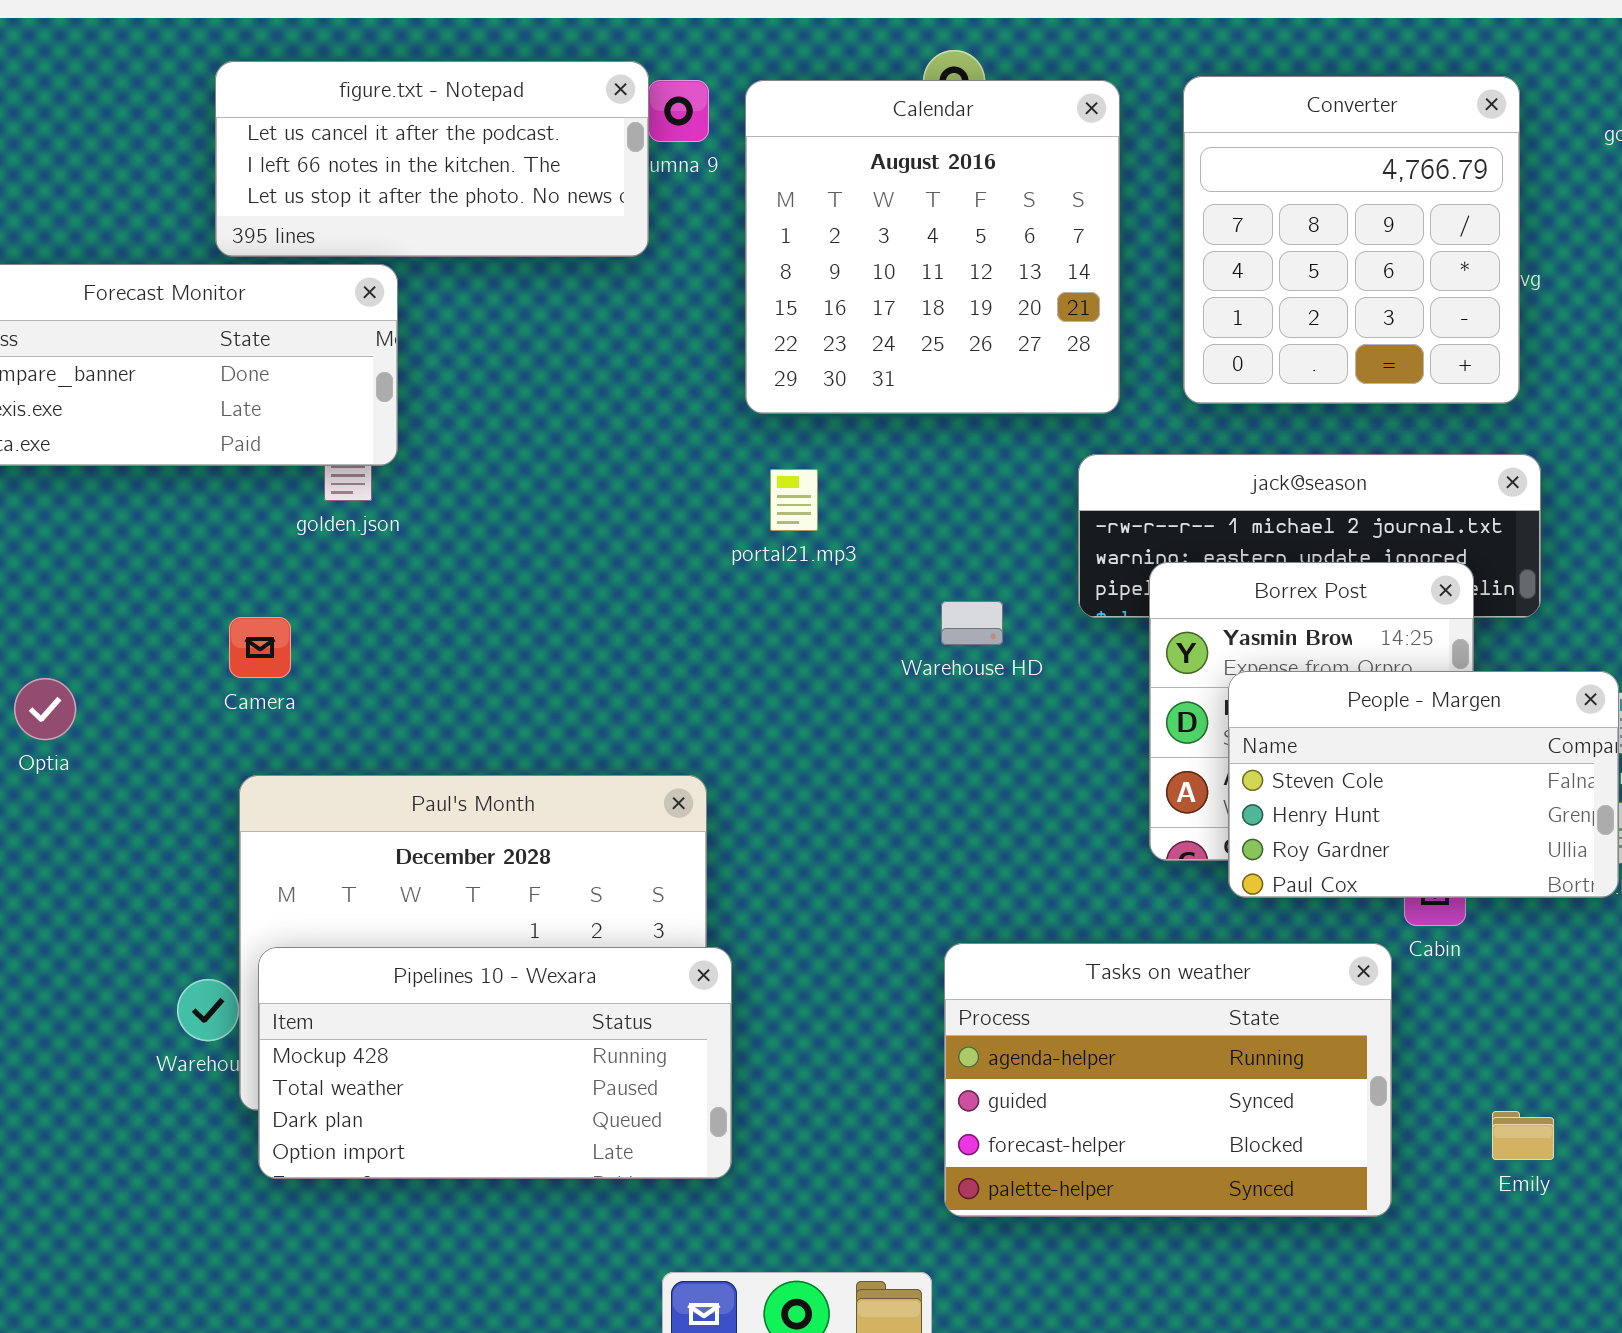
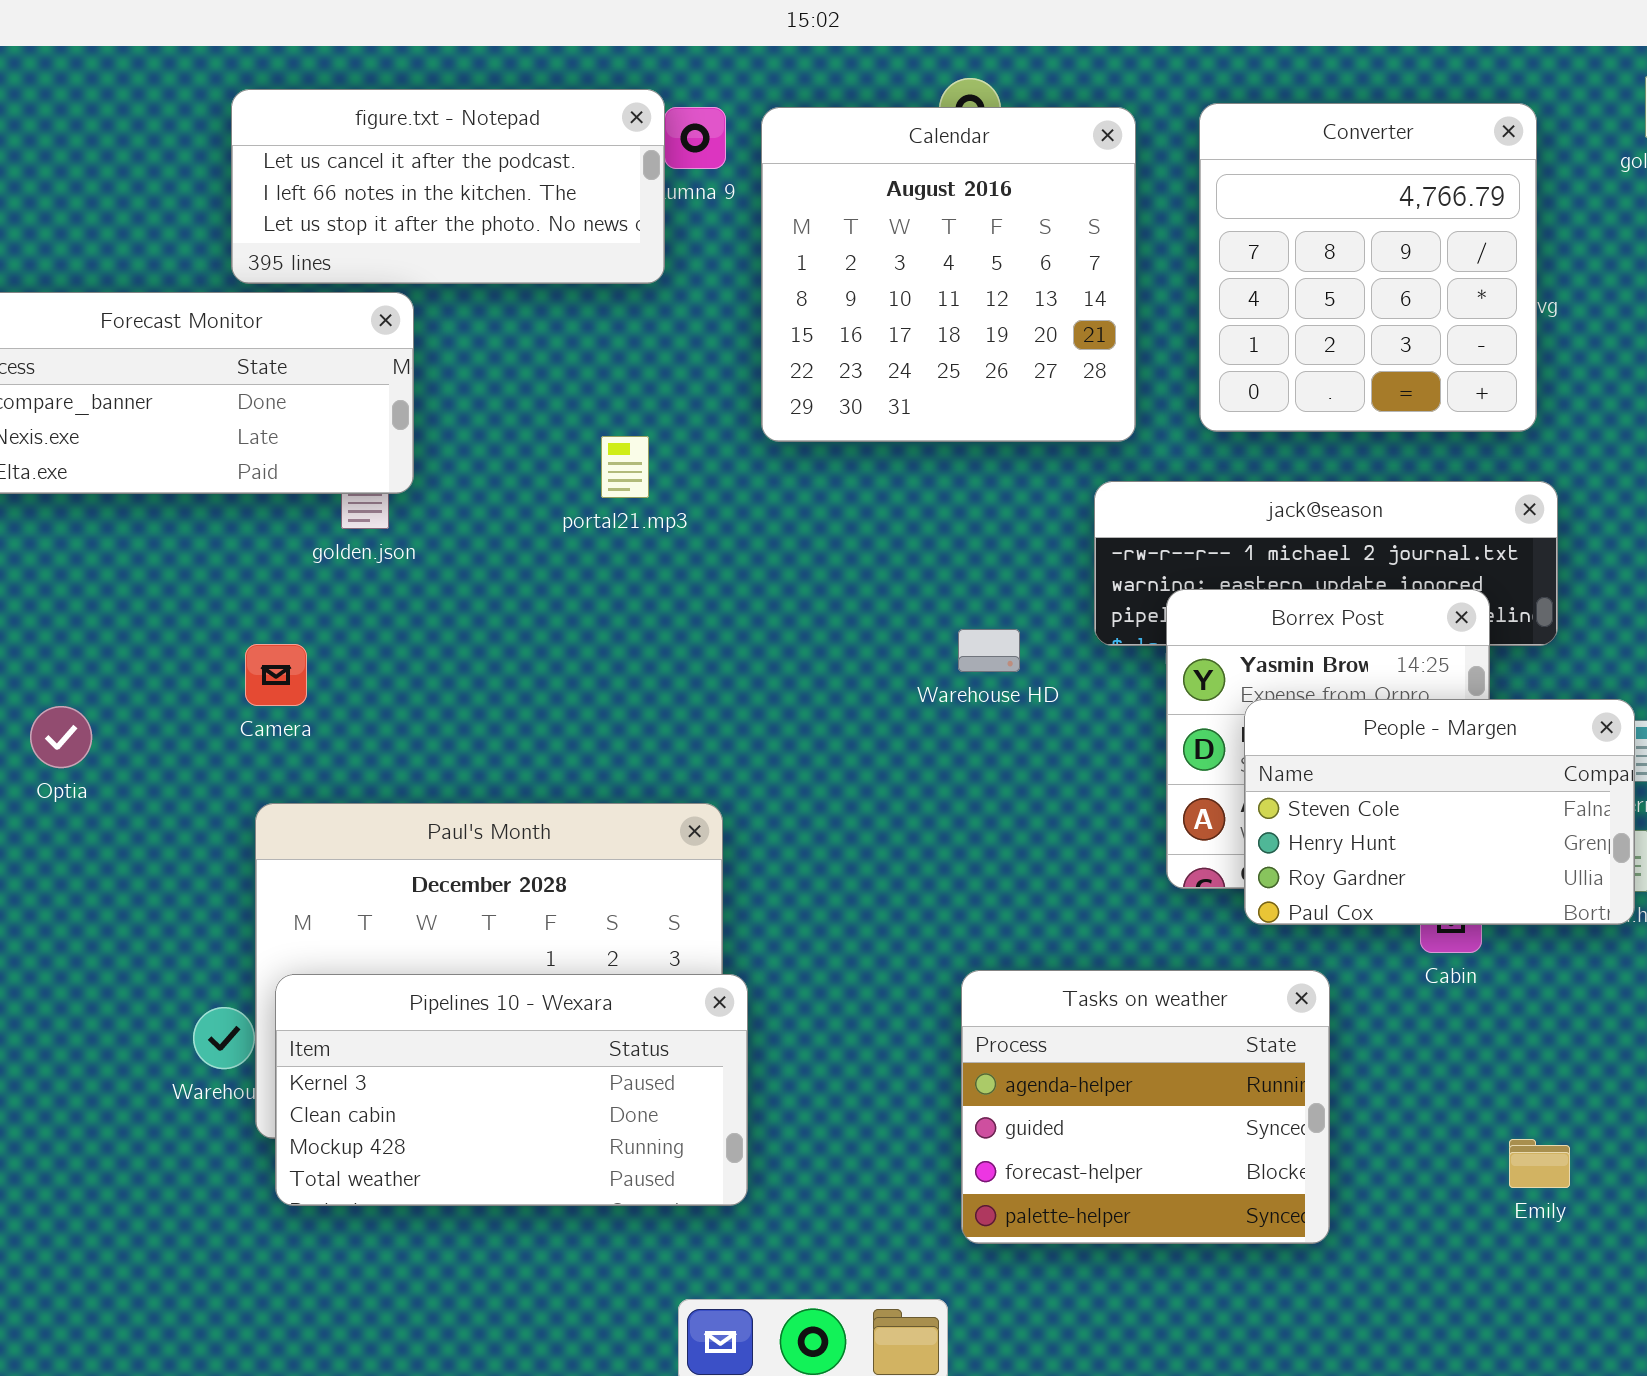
portal21.mp3: [770,469,818,531] -> [601,436,649,498], moved
Tasks on weather: [944,943,1392,1217] -> [961,970,1330,1244], resized
Pipelines 10 - Wexara: [258,947,732,1179] -> [275,974,748,1206], scrolled up 2 rows

